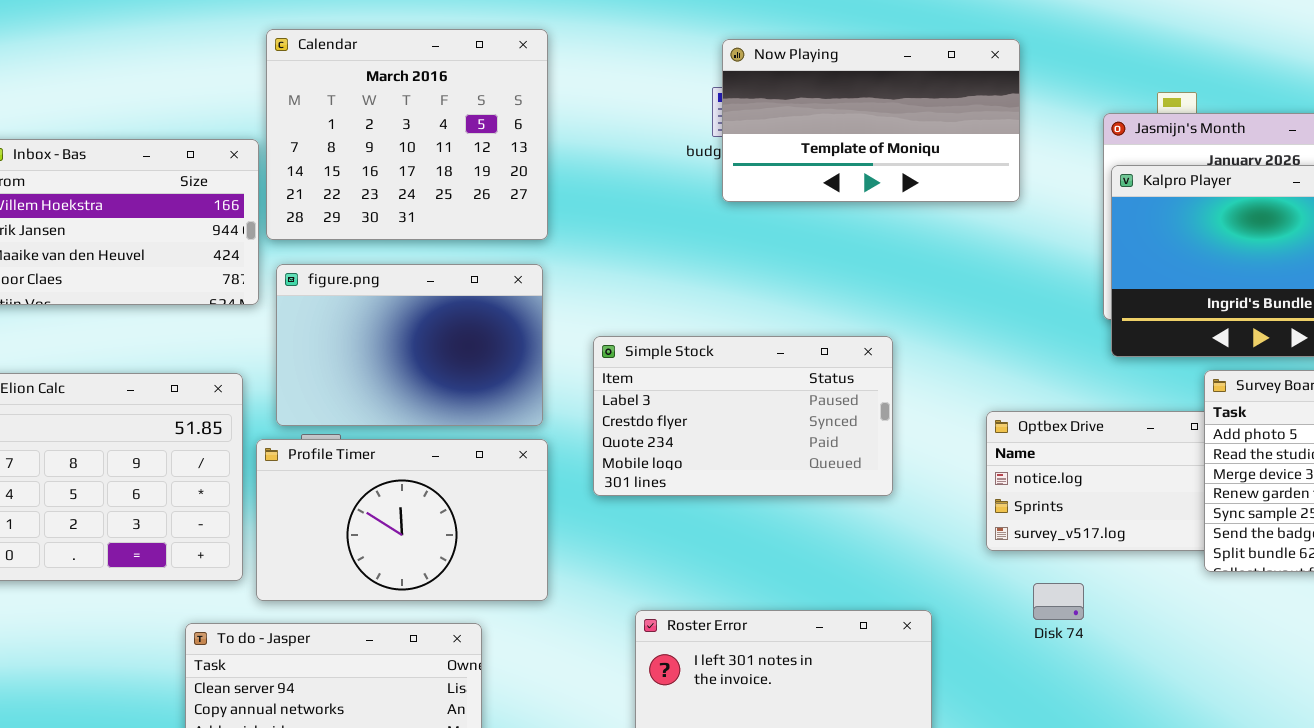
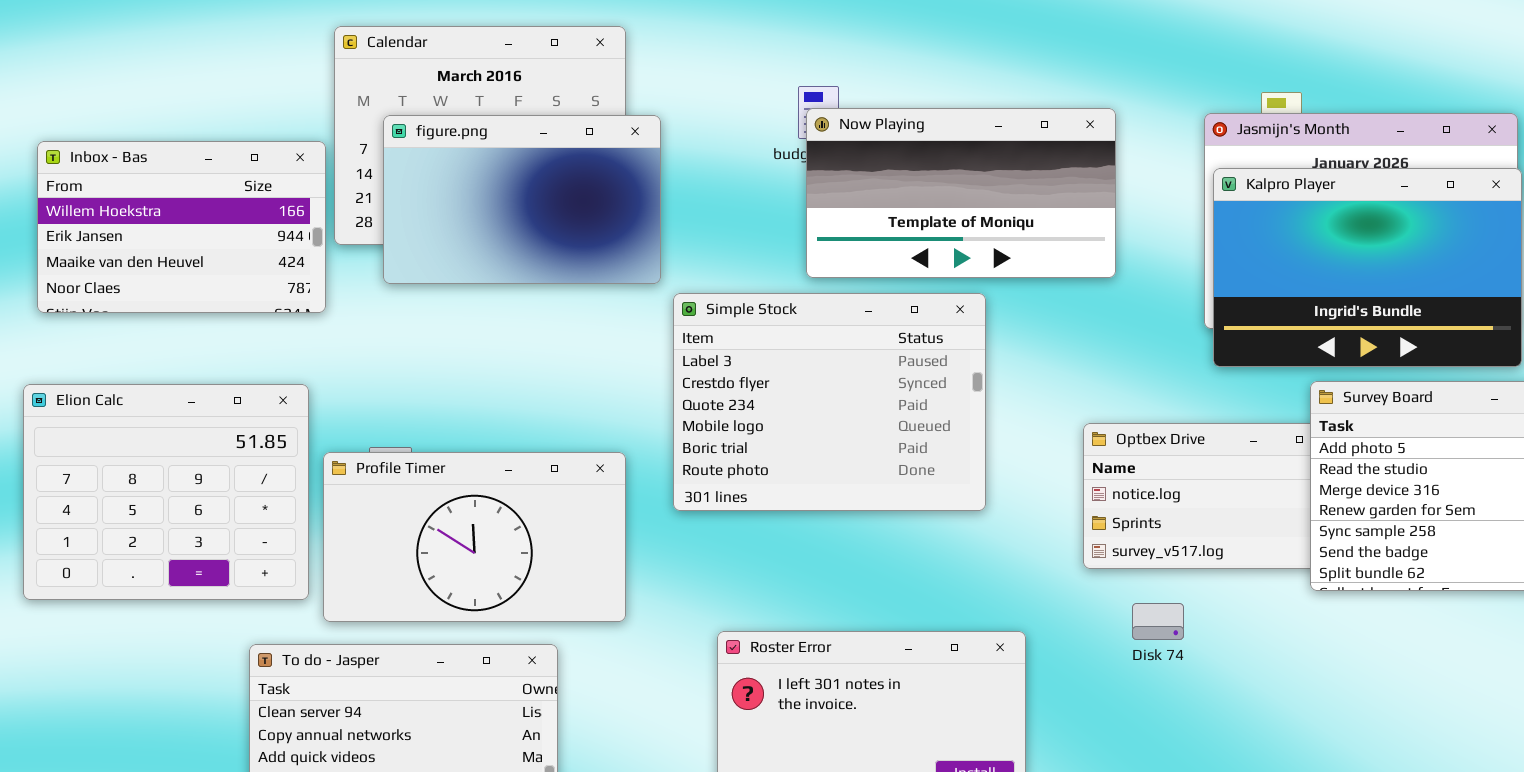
Now Playing: [722,39,1020,202] -> [806,108,1116,278], moved
figure.png: [276,264,543,426] -> [383,115,661,284], moved
Simple Stock: [593,336,893,496] -> [673,293,986,511], resized

